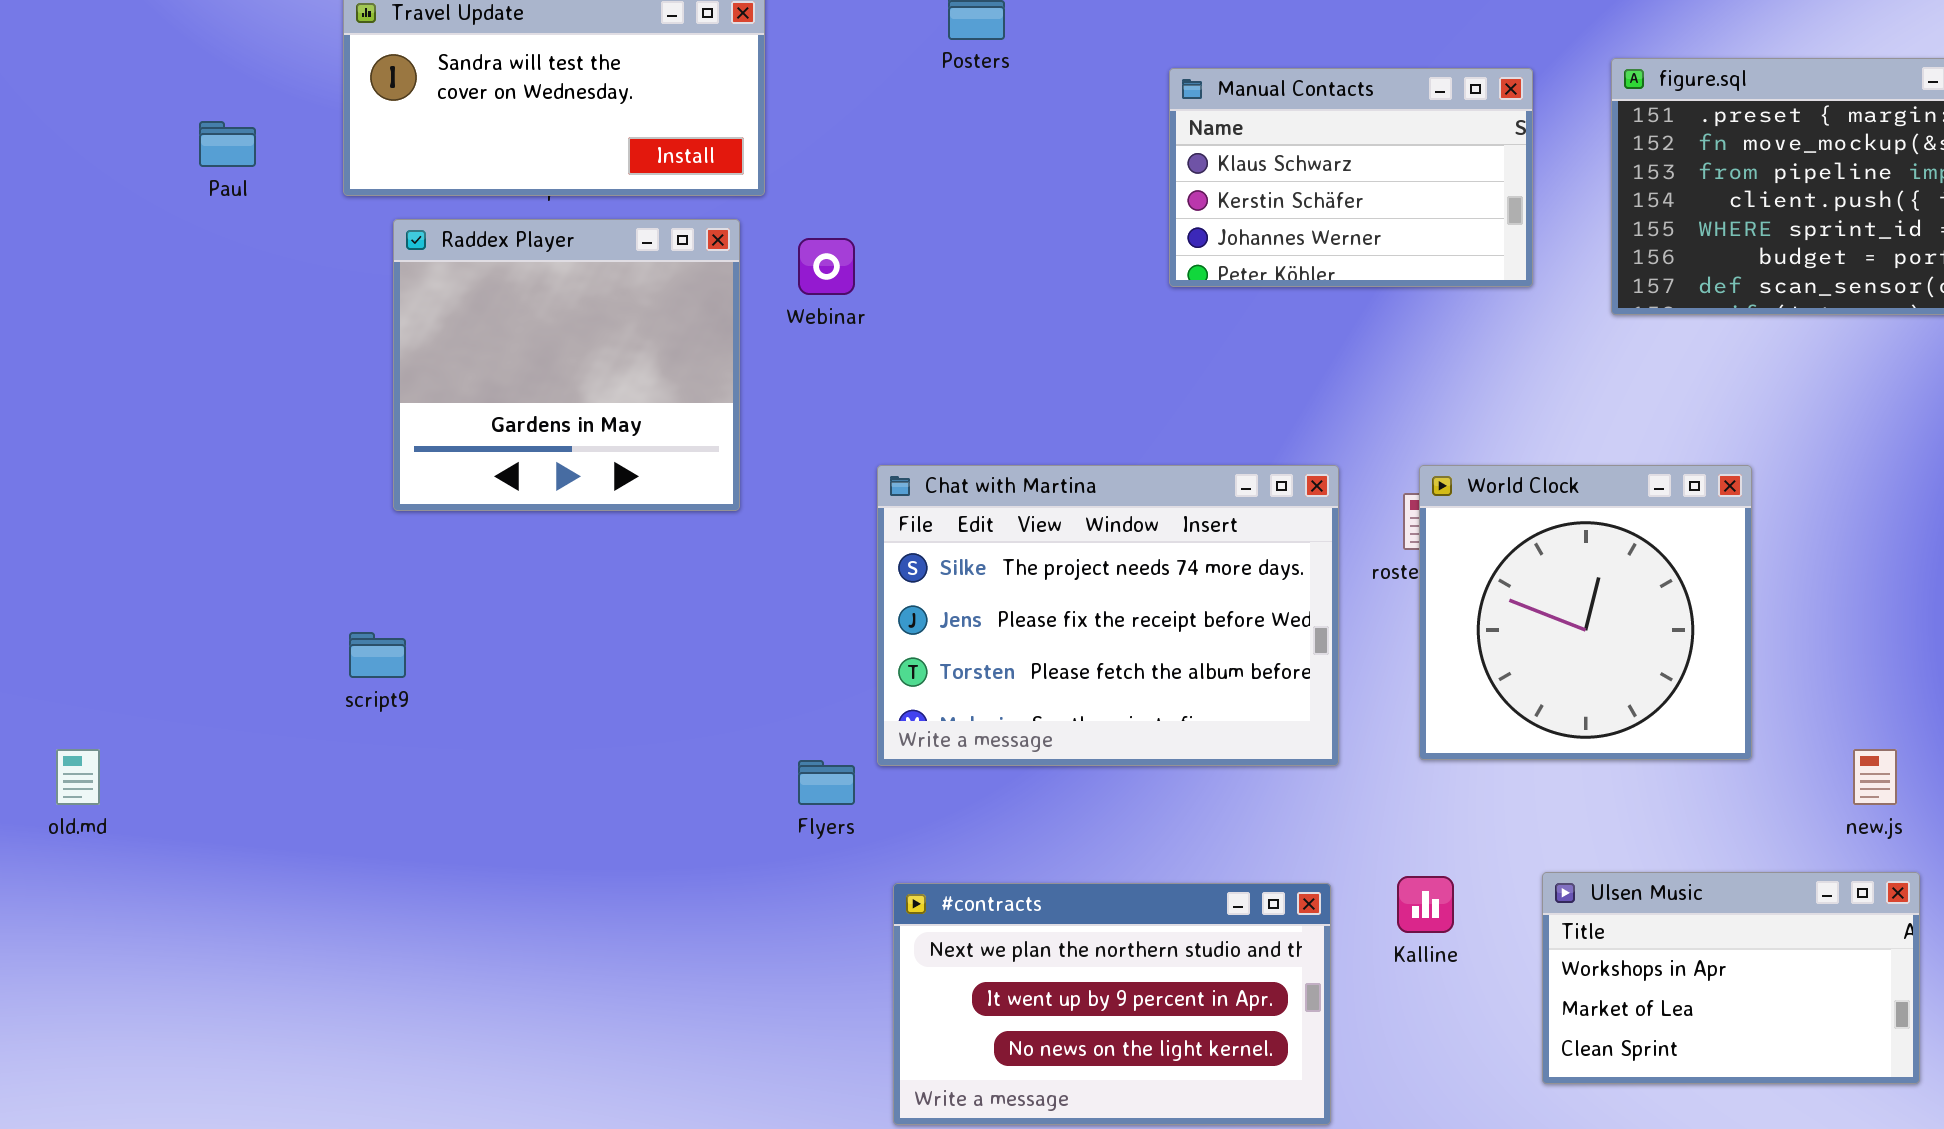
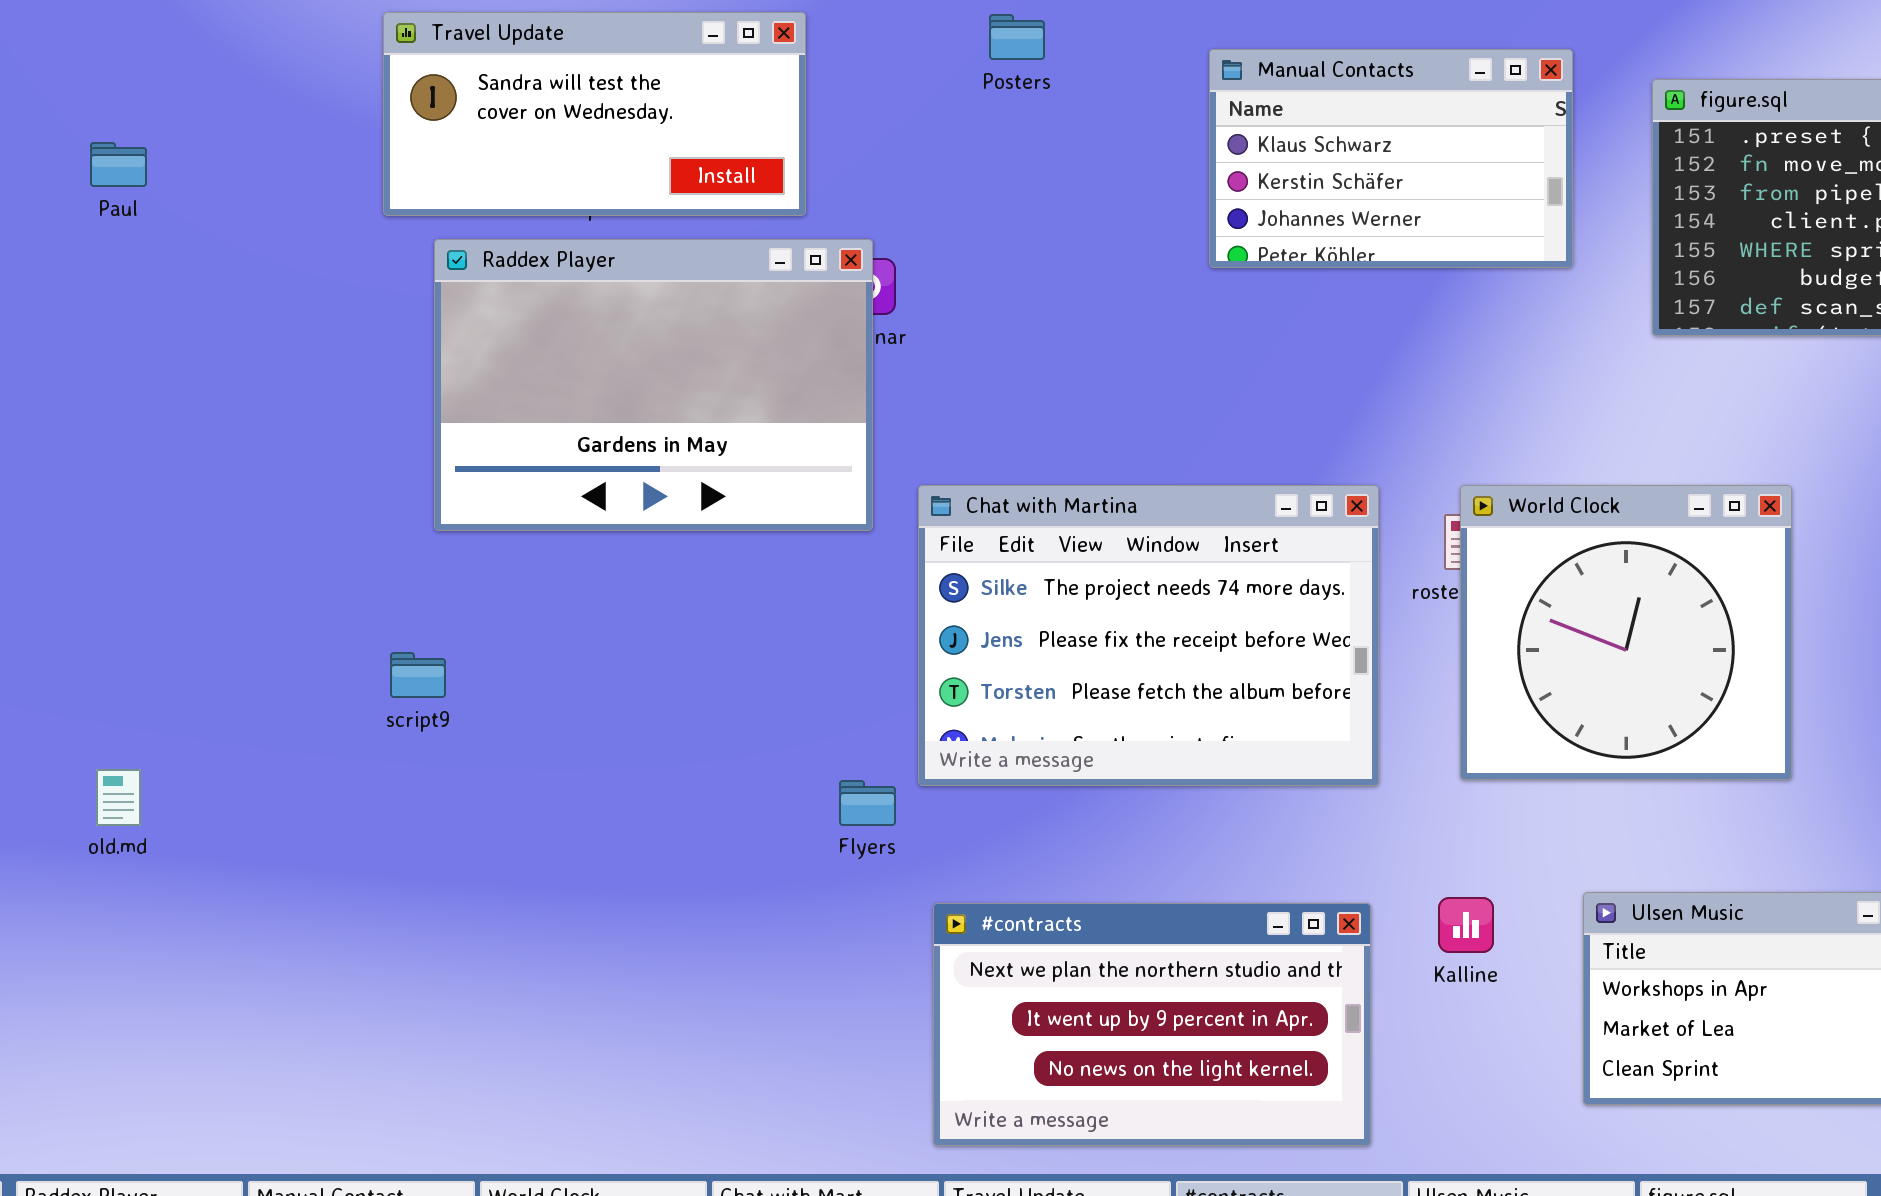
Manual Contacts: [1169,68,1533,287] -> [1209,49,1573,268], moved
Paul: [199,121,256,167] -> [90,142,147,187], moved
Raddex Player: [393,219,740,511] -> [434,239,873,531], resized

